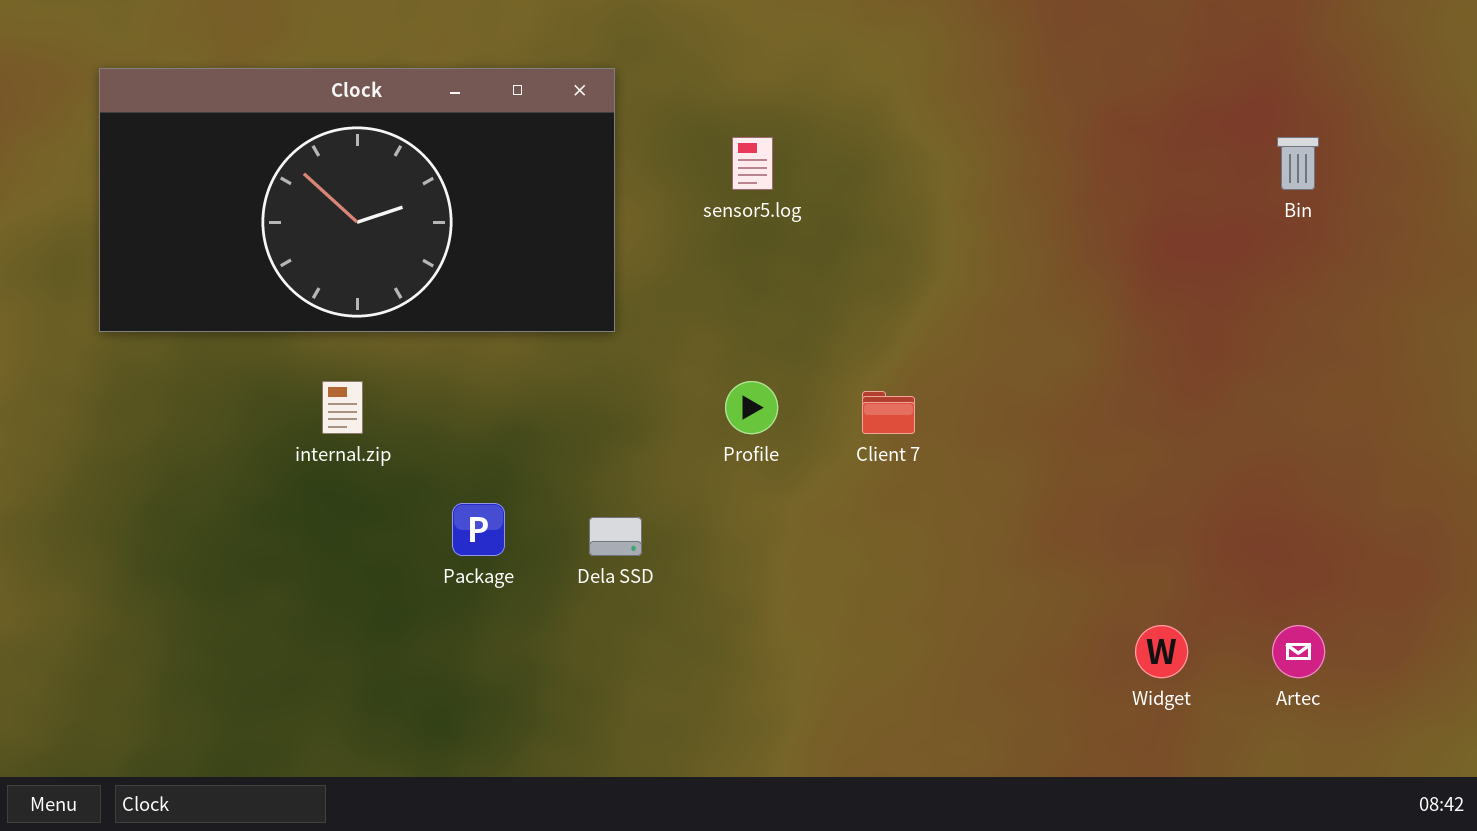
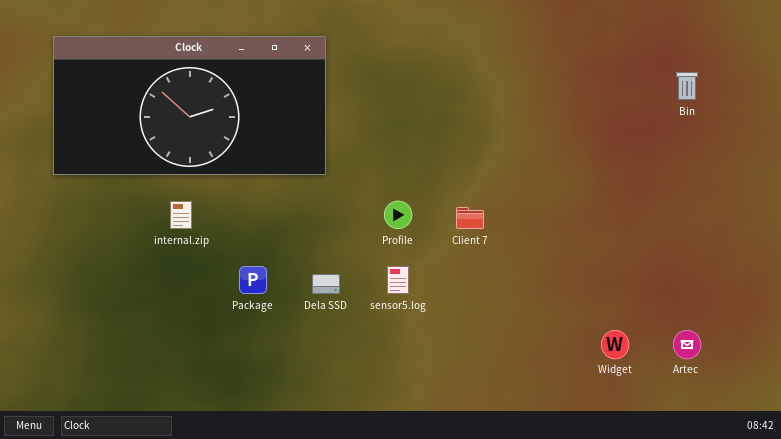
sensor5.log: [732,137,773,190] -> [387,266,409,294], moved

